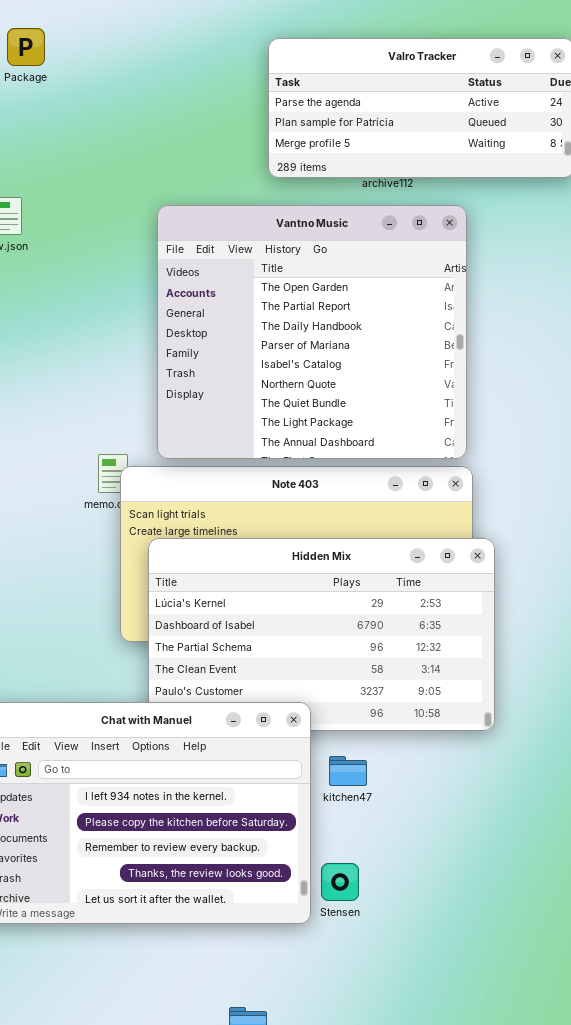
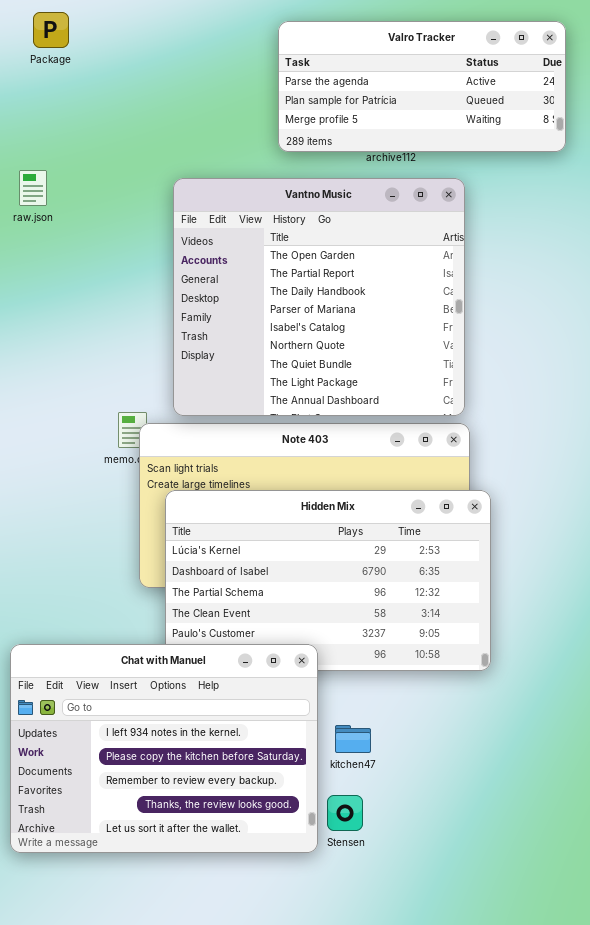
kitchen47: [329,756,367,786] -> [335,725,371,753], moved

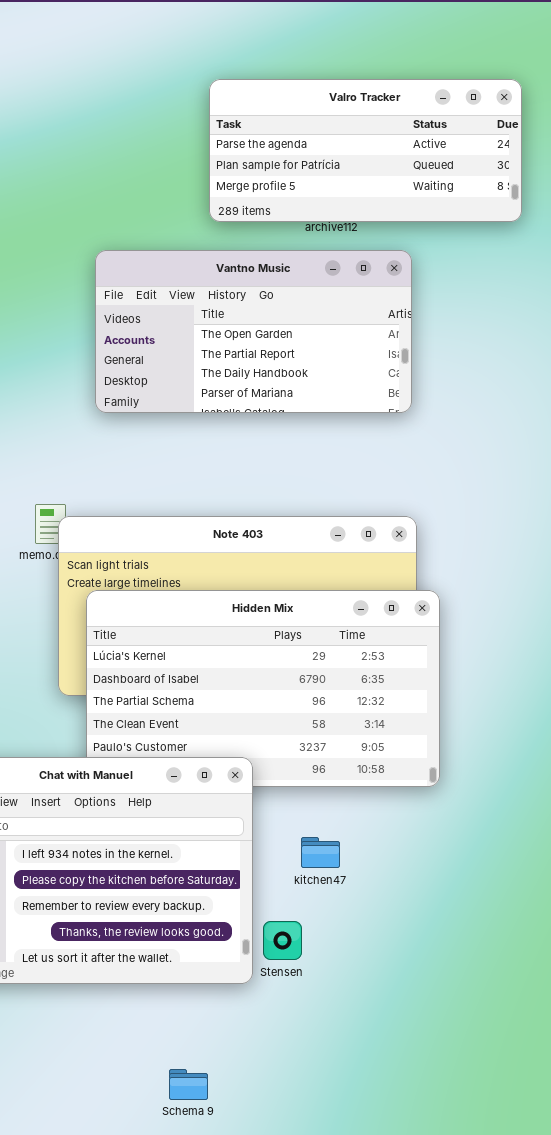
Vantno Music: [173,178,465,416] -> [95,250,412,413], resized
kitchen47: [335,725,371,753] -> [301,837,340,868], moved

